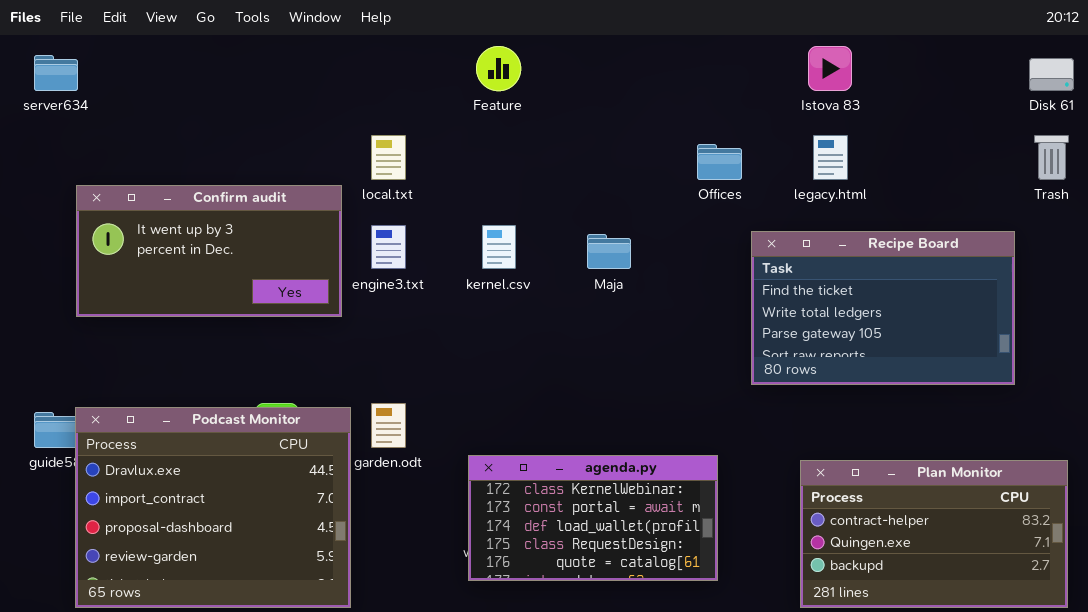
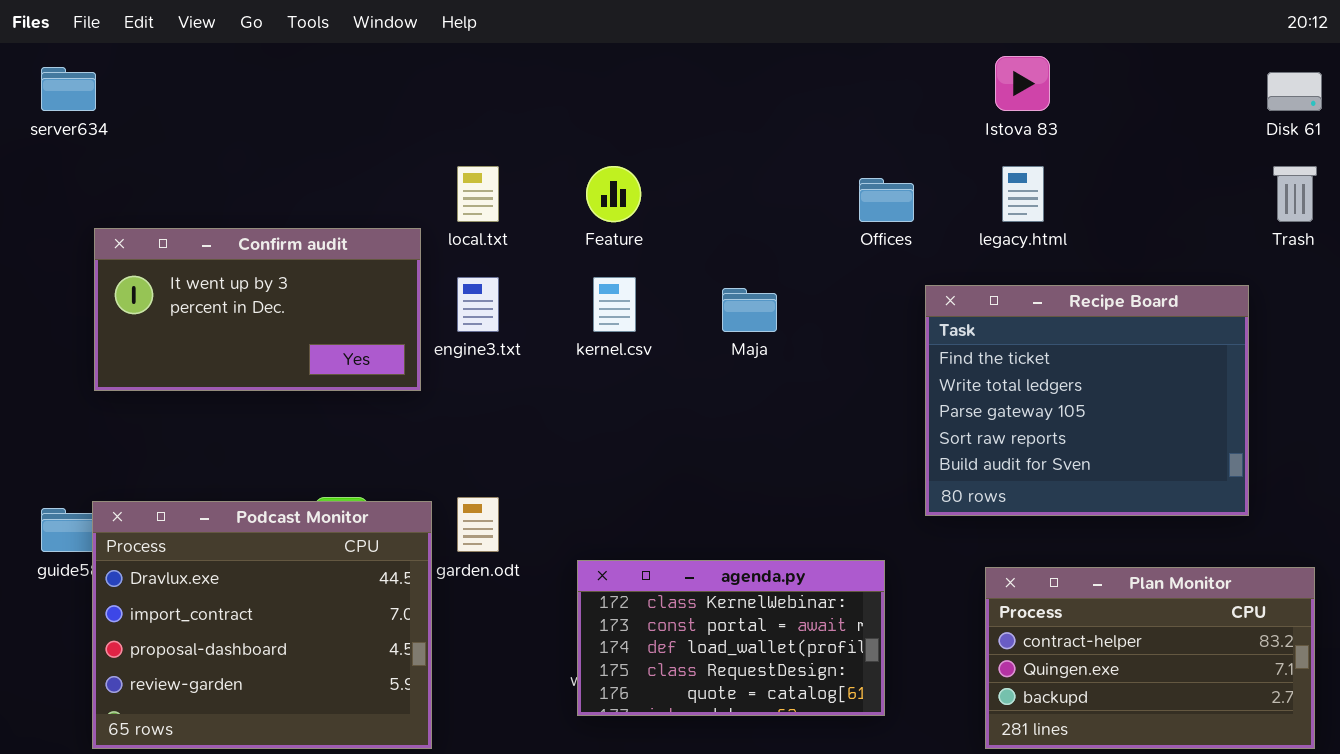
Feature: [476,46,521,91] -> [586,166,641,222], moved
Recipe Board: [751,231,1015,385] -> [925,285,1249,516], resized

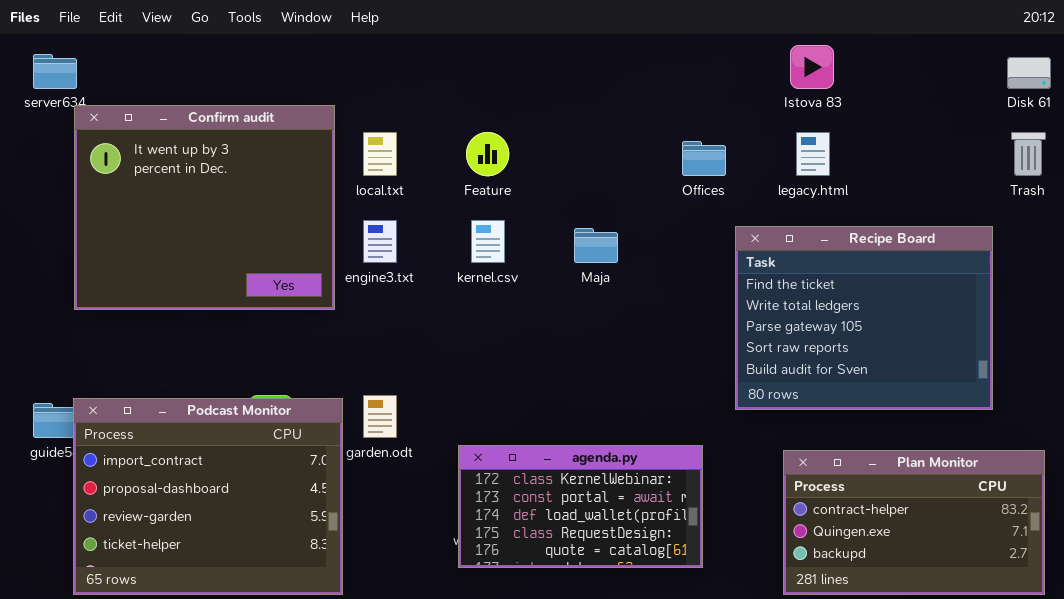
Confirm audit: [94,228,421,391] -> [74,105,335,310], resized
Podcast Monitor: [92,501,432,749] -> [73,398,343,595], scrolled down 1 row

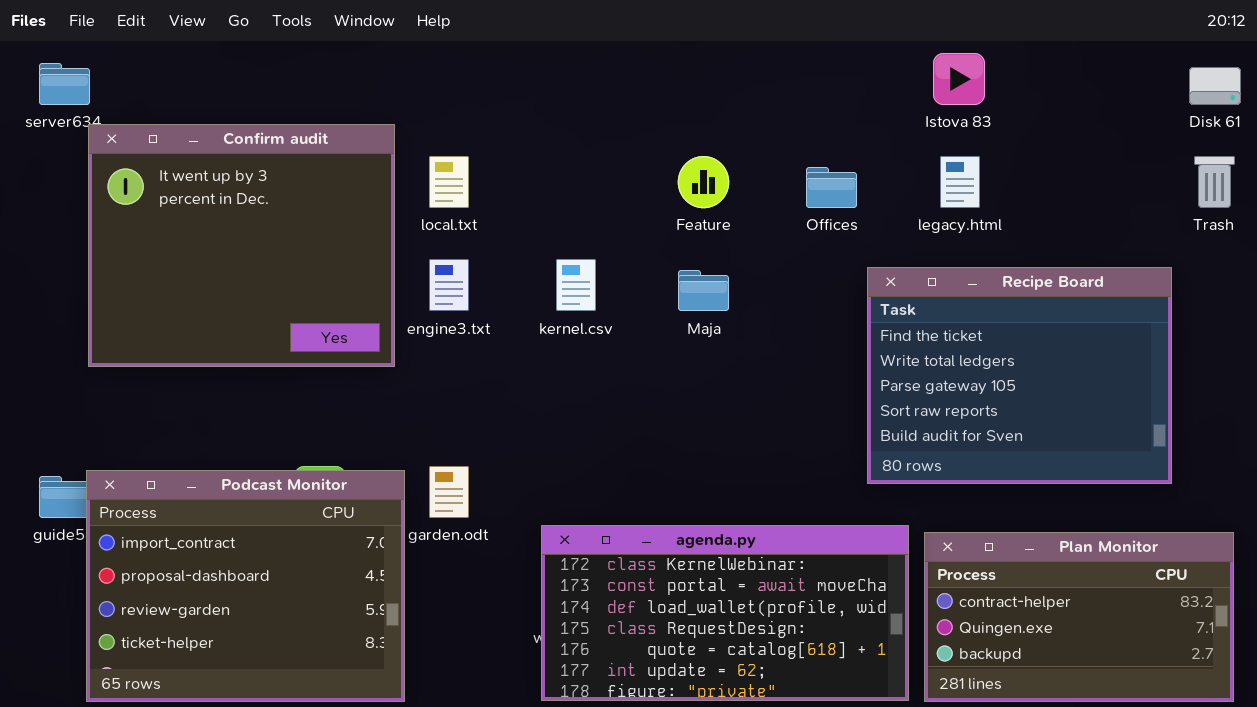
Feature: [466,132,509,176] -> [678,156,729,208], moved
agenda.py: [458,445,703,568] -> [541,525,909,701], resized

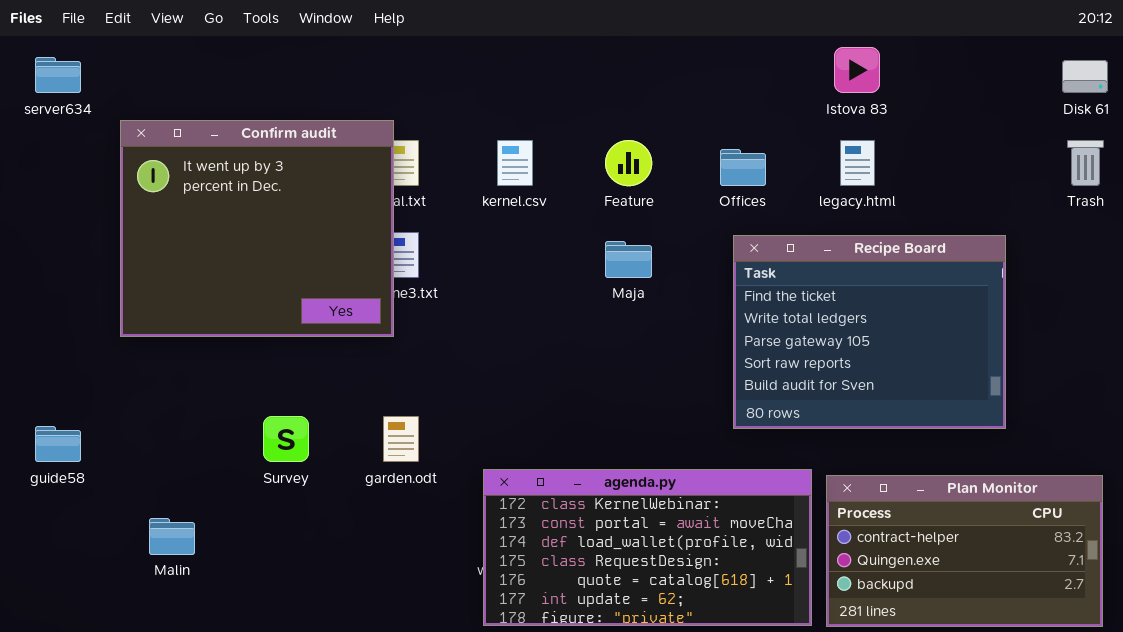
Confirm audit: [88,124,395,367] -> [120,120,394,337], moved
kernel.csv: [556,259,596,311] -> [497,140,533,186], moved
Recipe Board: [867,267,1172,484] -> [733,235,1006,429], moved
Podcast Monitor: [86,470,405,702] -> none, closed

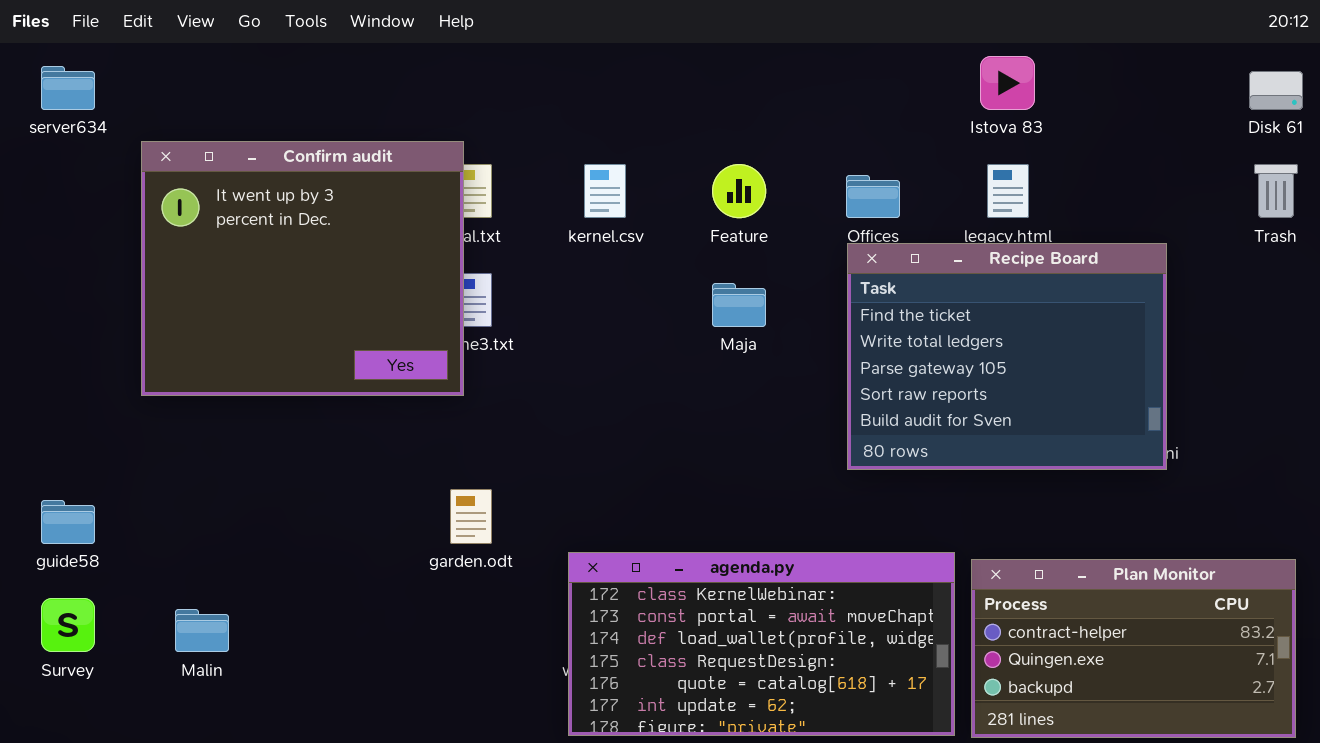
Recipe Board: [733,235,1006,429] -> [847,243,1167,470], moved
Survey: [263,416,309,462] -> [41,598,95,652], moved

